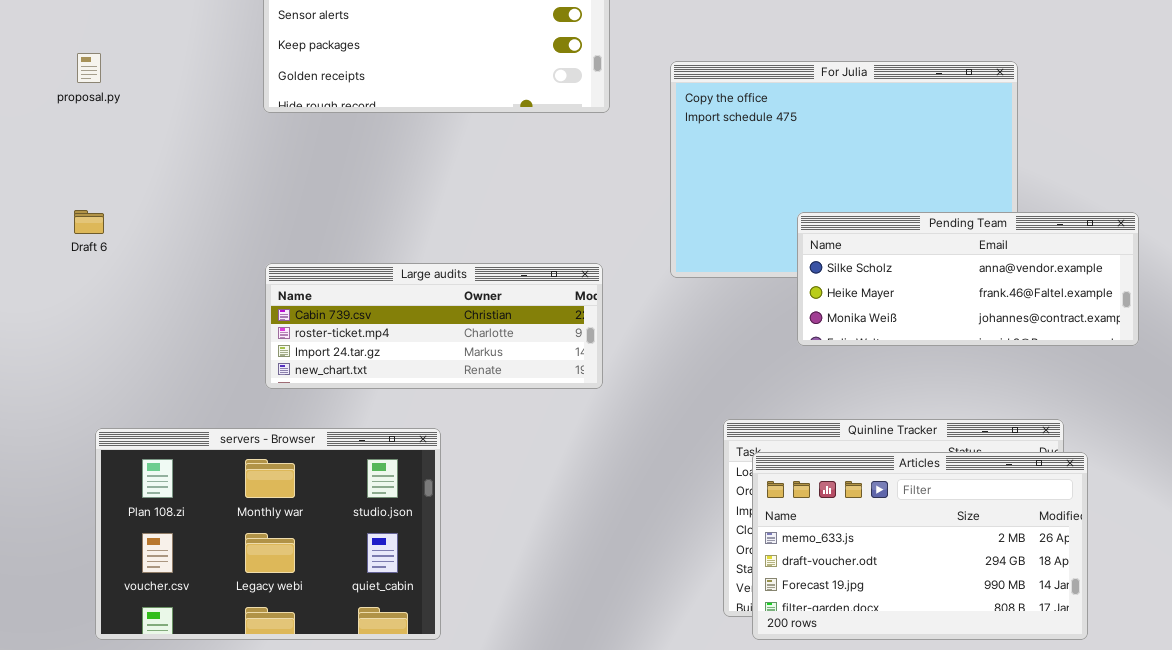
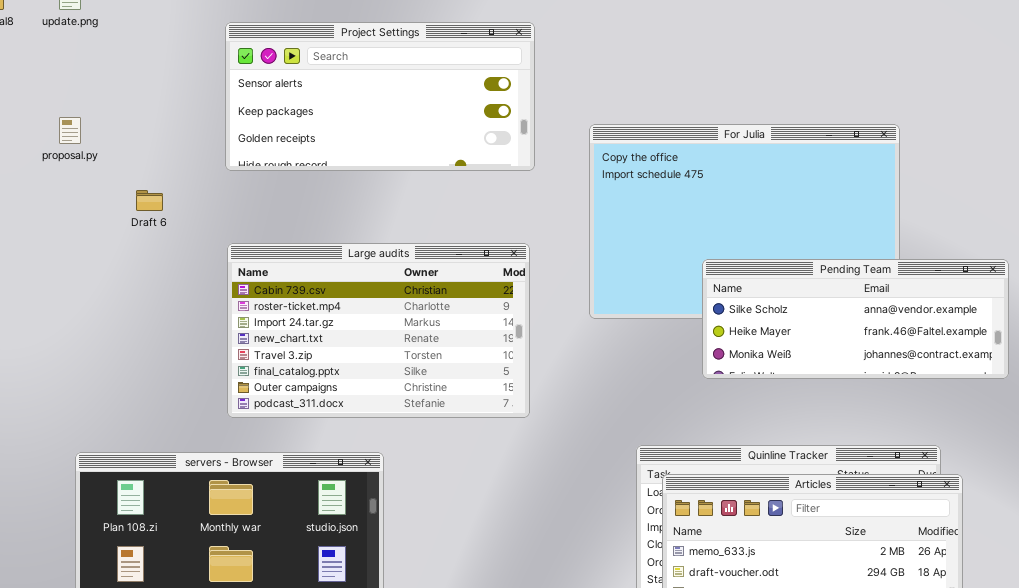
Draft 6: [74,210,104,234] -> [136,190,163,211], moved
Large audits: [265,263,603,389] -> [227,243,530,418], resized

